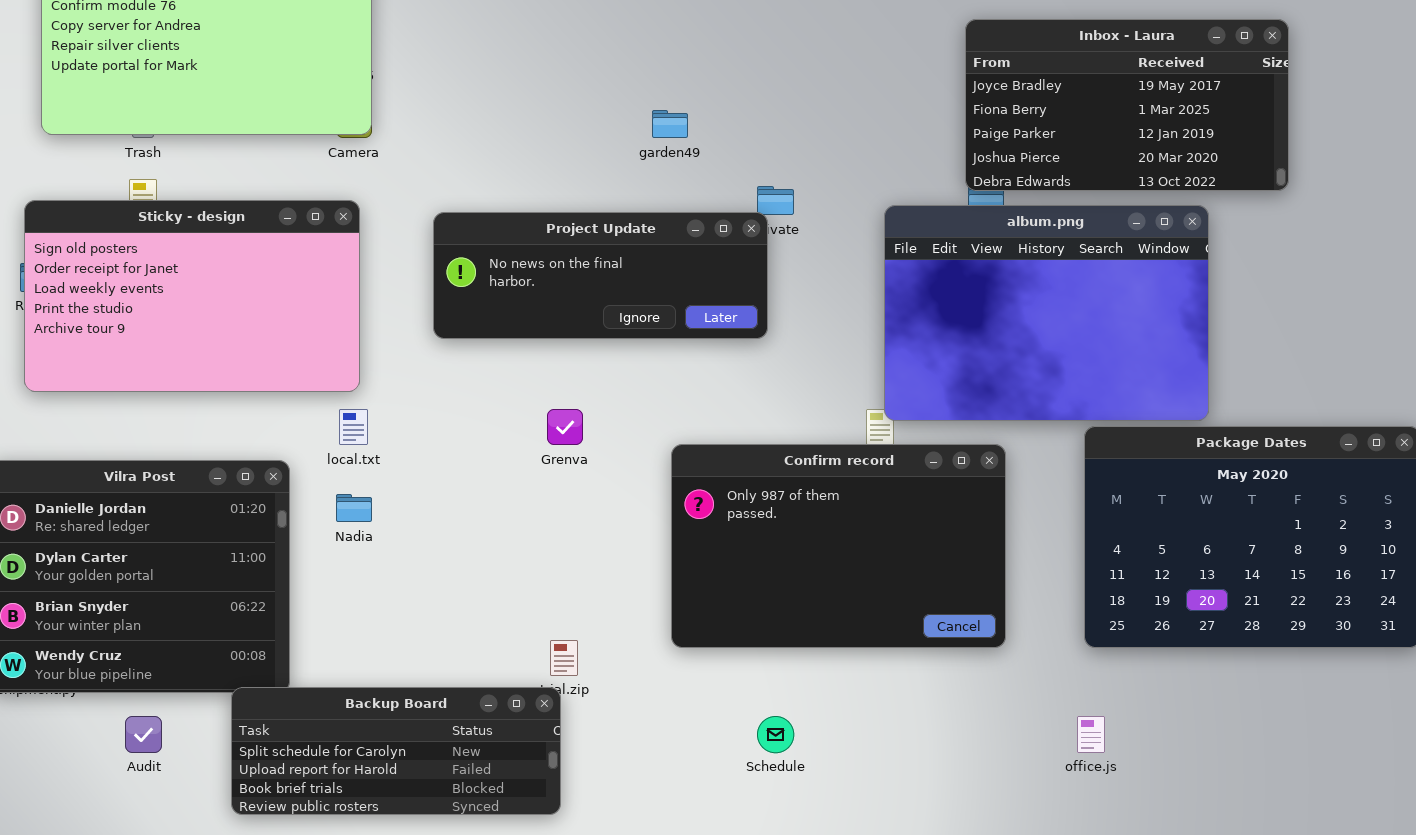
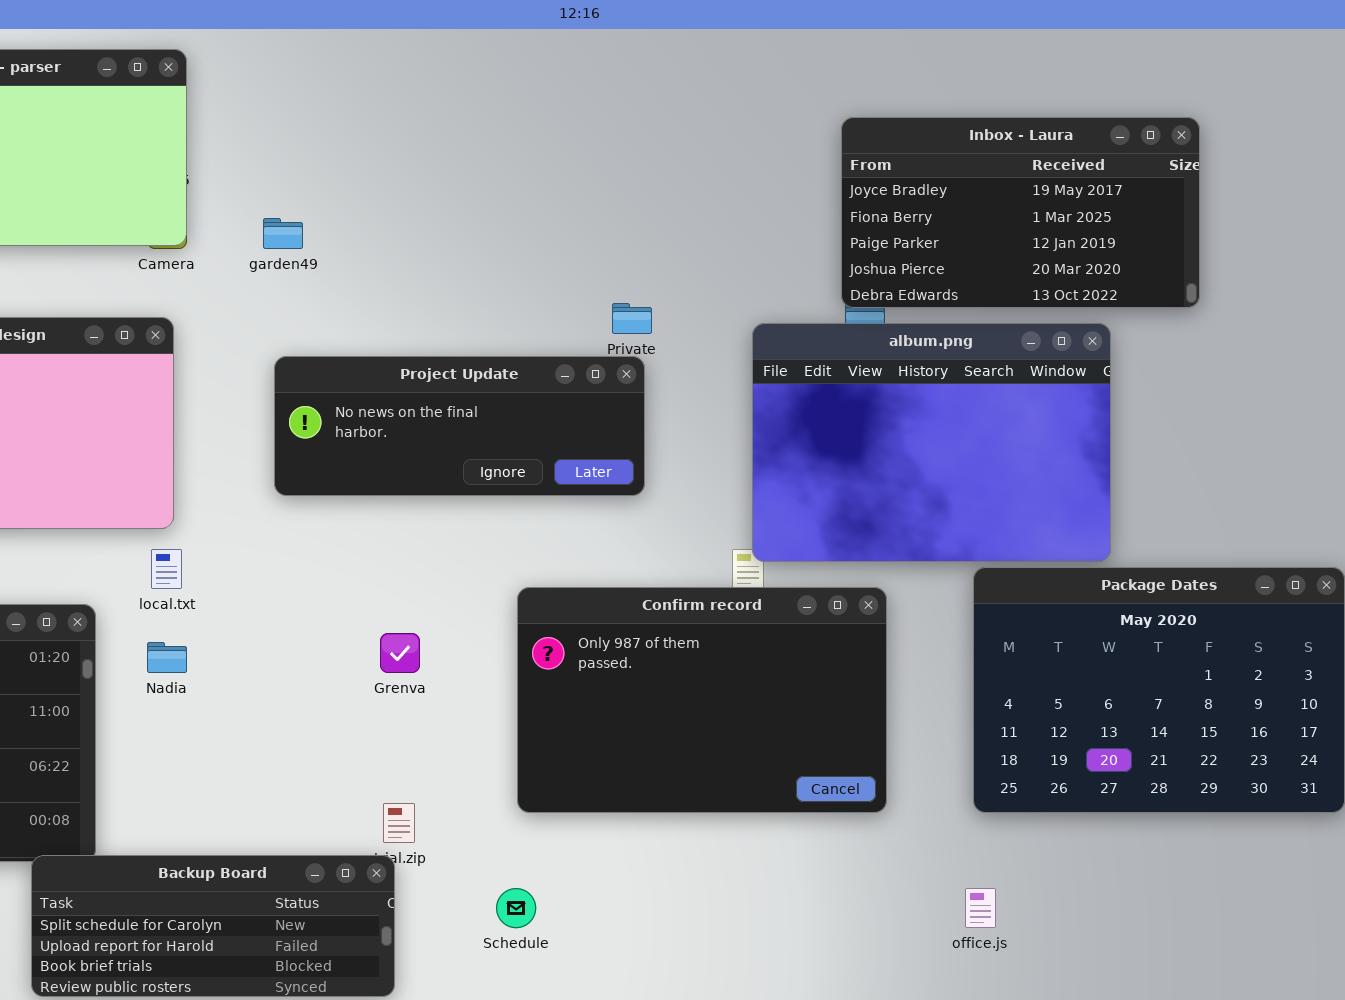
garden49: [652,110,688,138] -> [263,218,303,249], moved
Project Update: [433,212,768,339] -> [274,356,645,496], moved
Grenva: [547,409,583,445] -> [380,633,420,673], moved
Schedule: [757,716,794,753] -> [496,888,536,928], moved

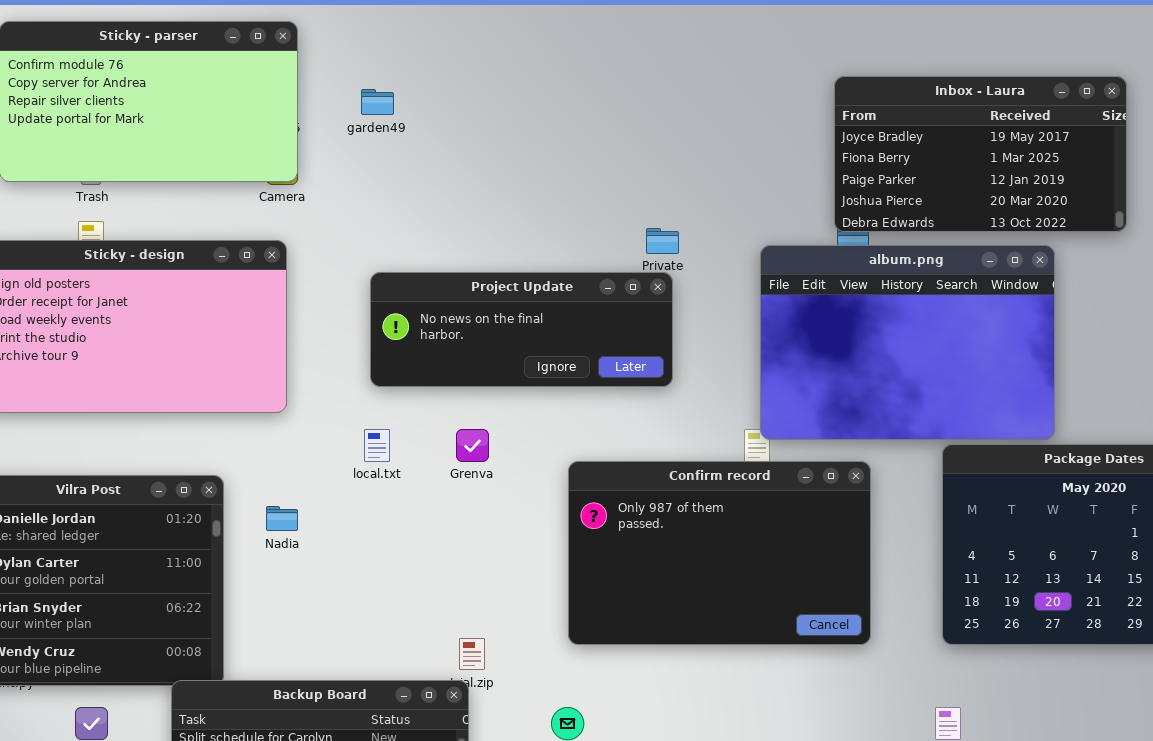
garden49: [263,218,303,249] -> [361,89,394,115], moved
local.txt: [151,549,182,589] -> [364,429,390,462], moved
Grenva: [380,633,420,673] -> [456,429,489,462], moved

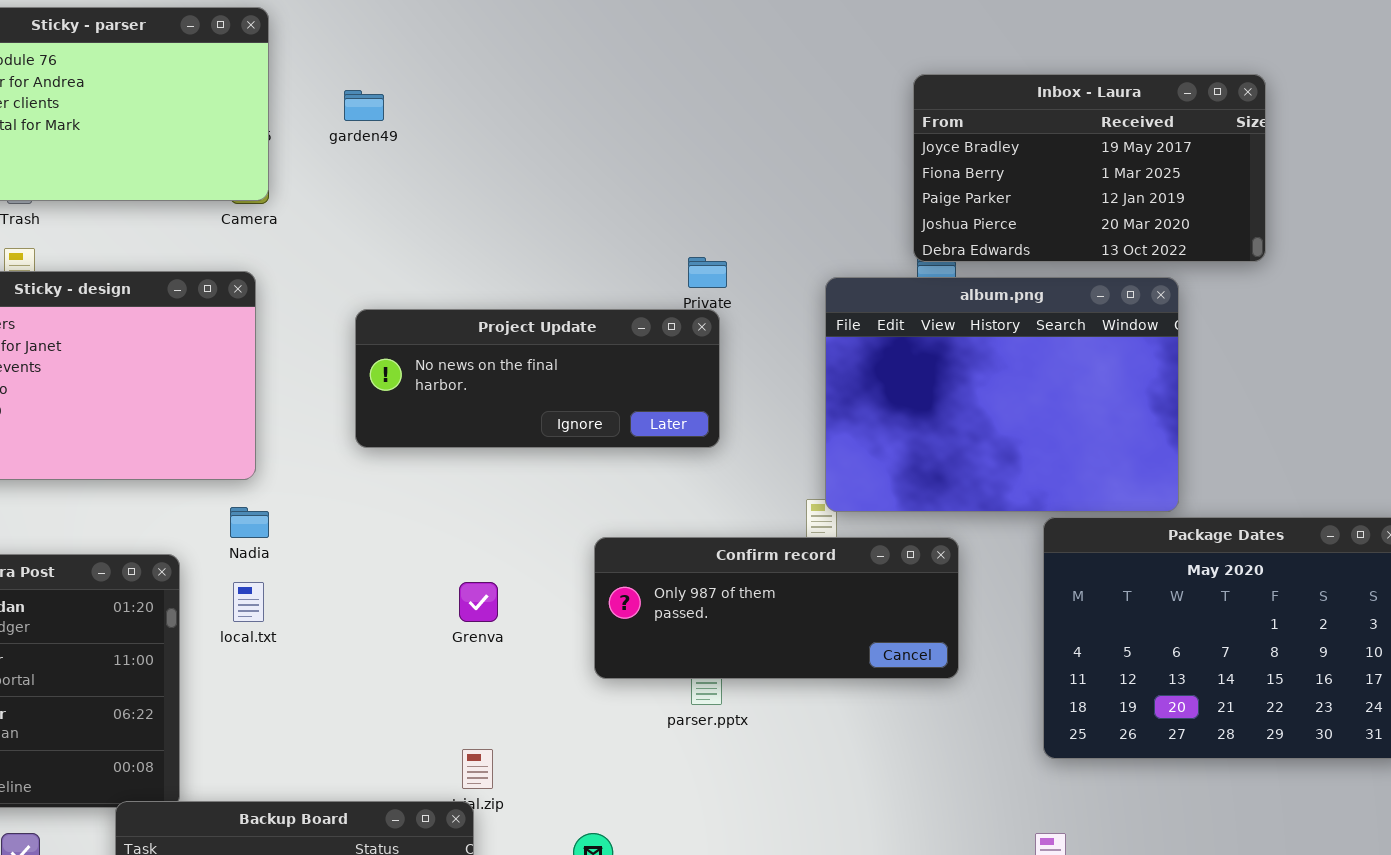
local.txt: [364,429,390,462] -> [233,582,264,622], moved
Grenva: [456,429,489,462] -> [459,582,498,622], moved
Confirm record: [568,461,871,645] -> [594,537,959,679], resized
Nadia: [266,506,298,531] -> [230,507,269,538], moved

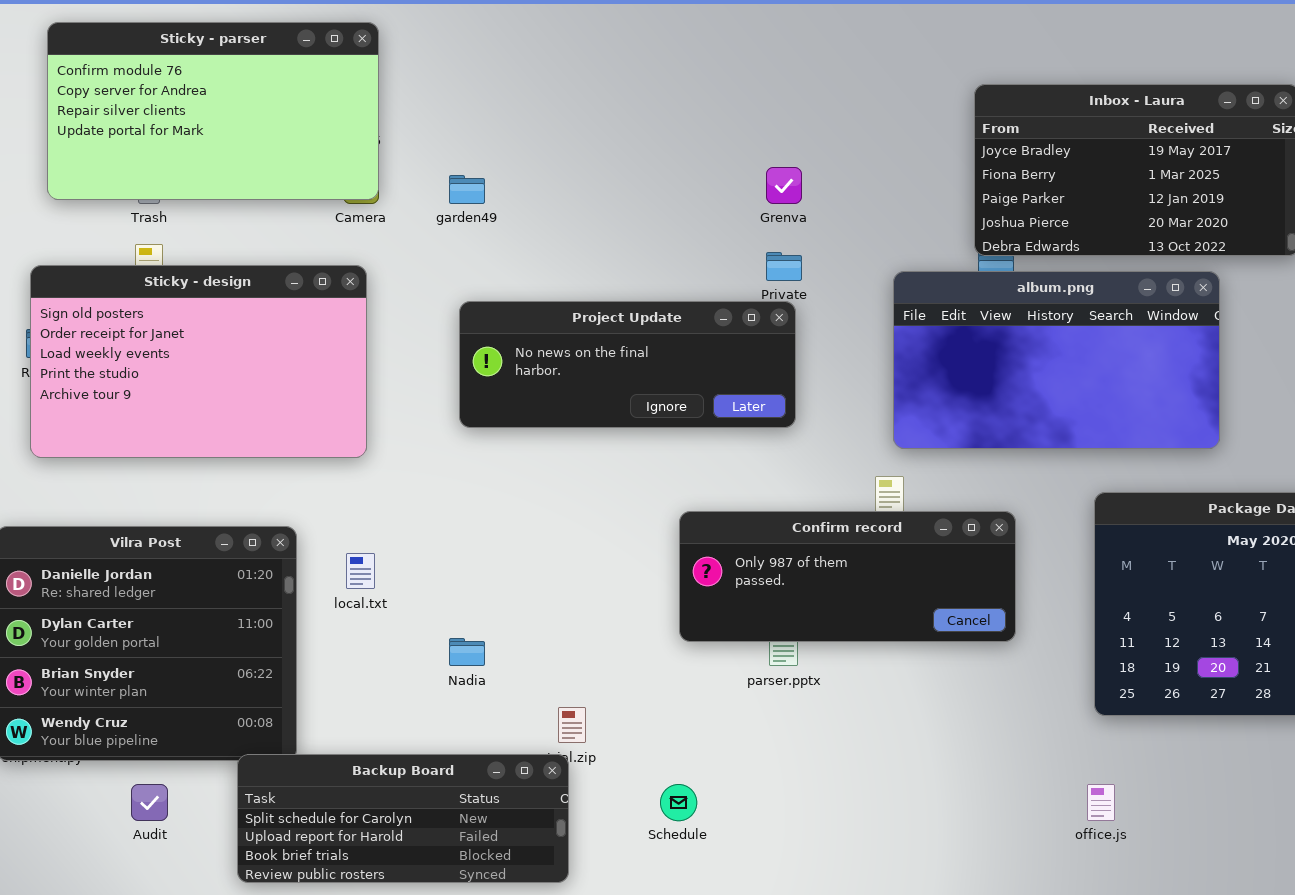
garden49: [344,90,384,121] -> [449,175,485,204], moved
album.png: [825,277,1179,512] -> [893,271,1220,449], resized
Nadia: [230,507,269,538] -> [449,638,485,666], moved
Grenva: [459,582,498,622] -> [766,167,802,204], moved

